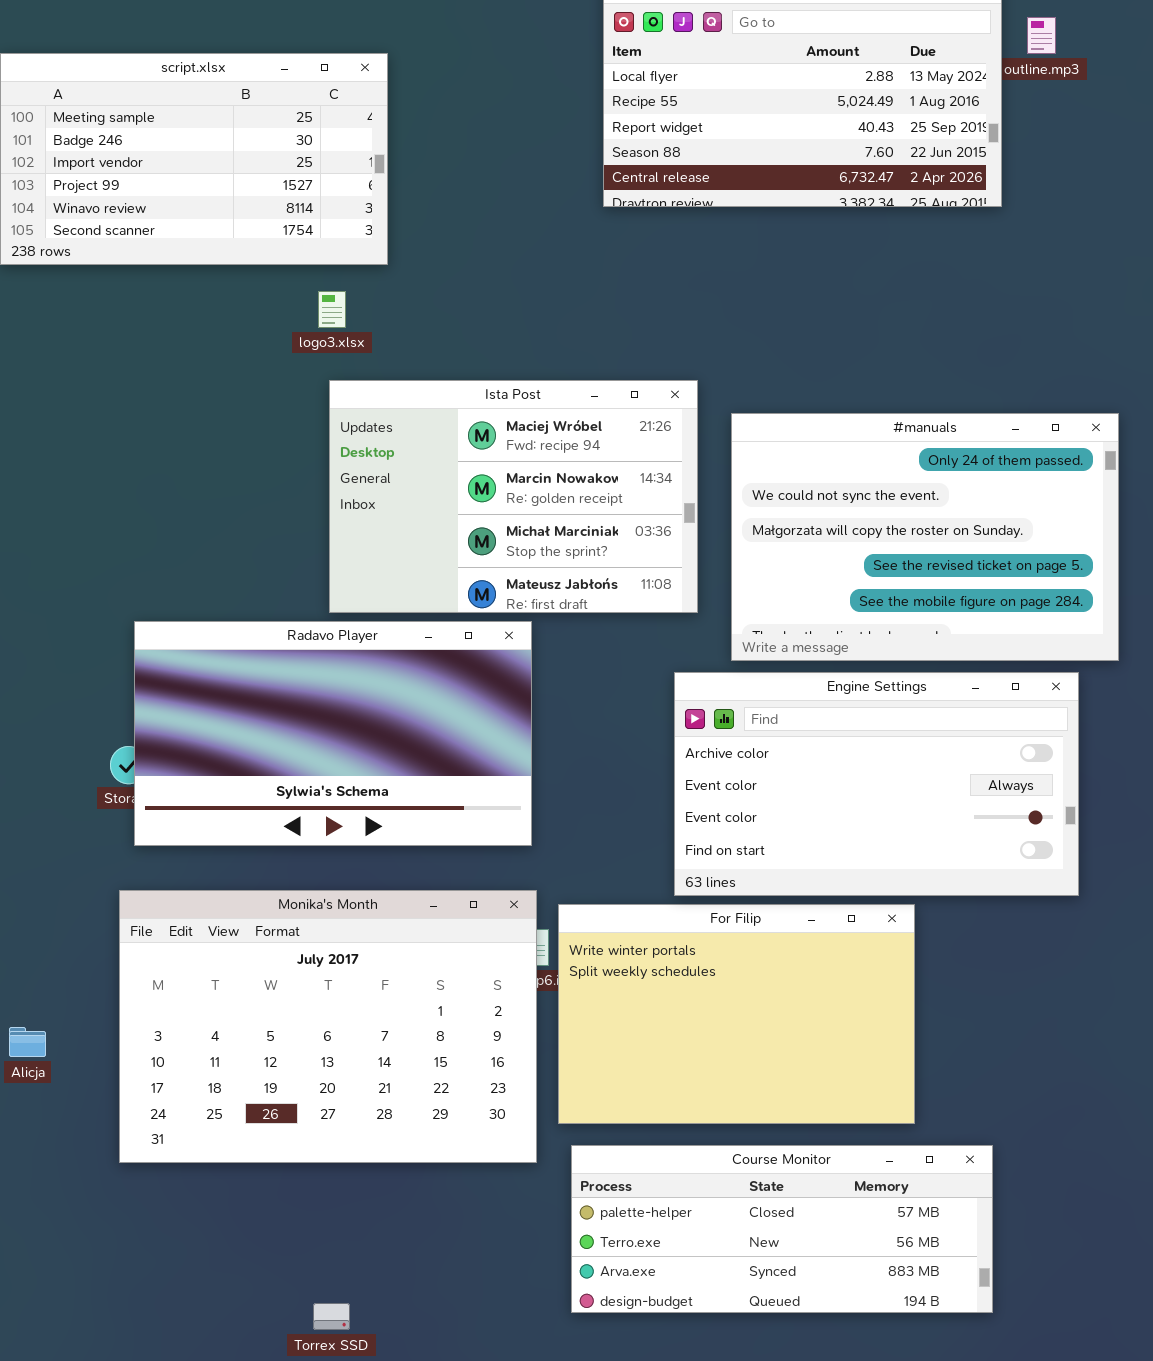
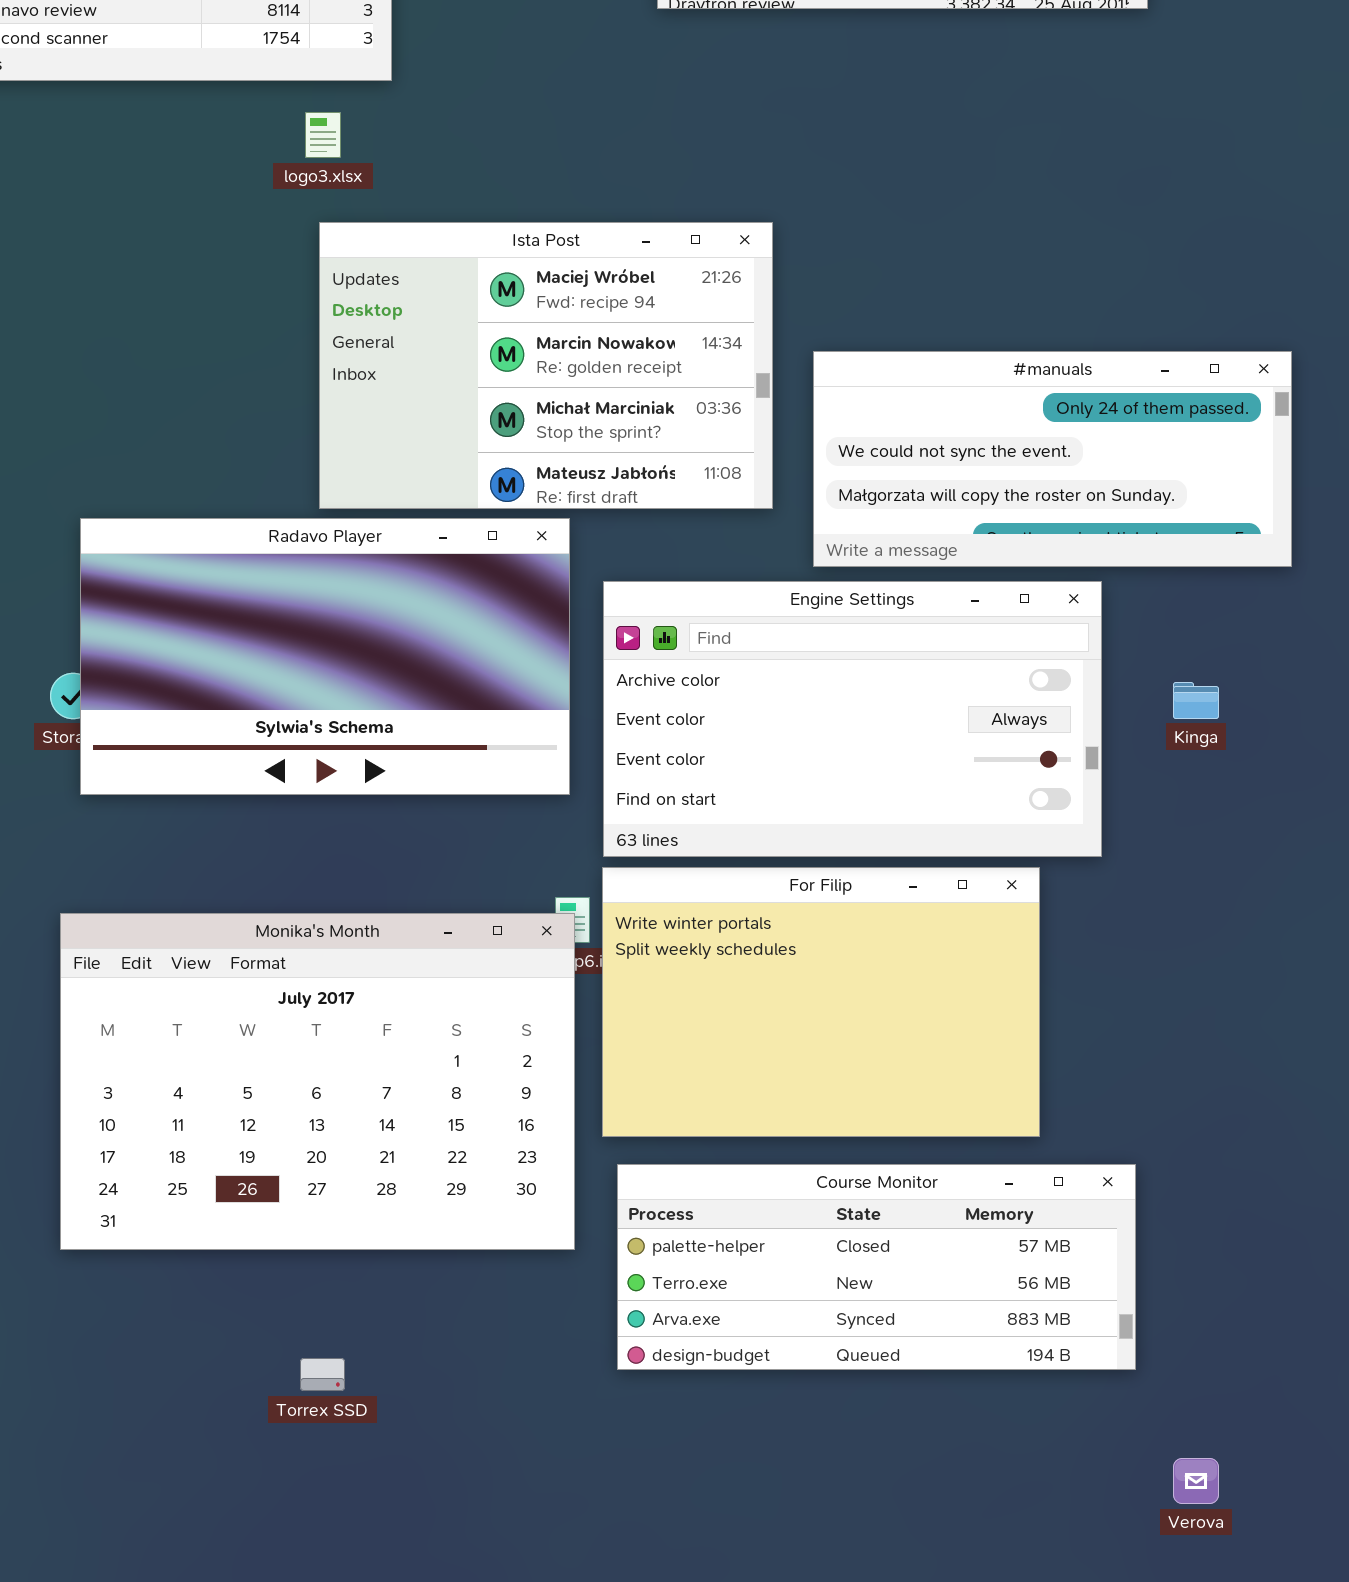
#manuals: [731,413,1119,661] -> [813,351,1292,567], resized
Engine Settings: [674,672,1079,896] -> [603,581,1102,857], moved
Monika's Month: [119,890,537,1163] -> [60,913,575,1250], moved

